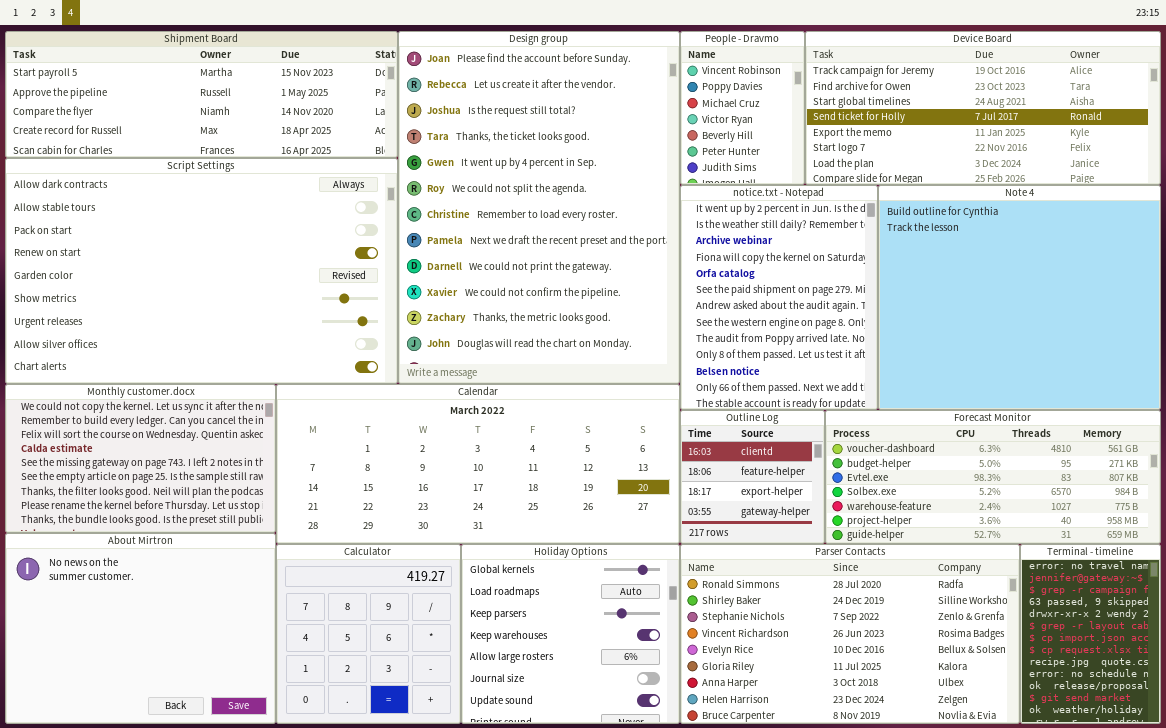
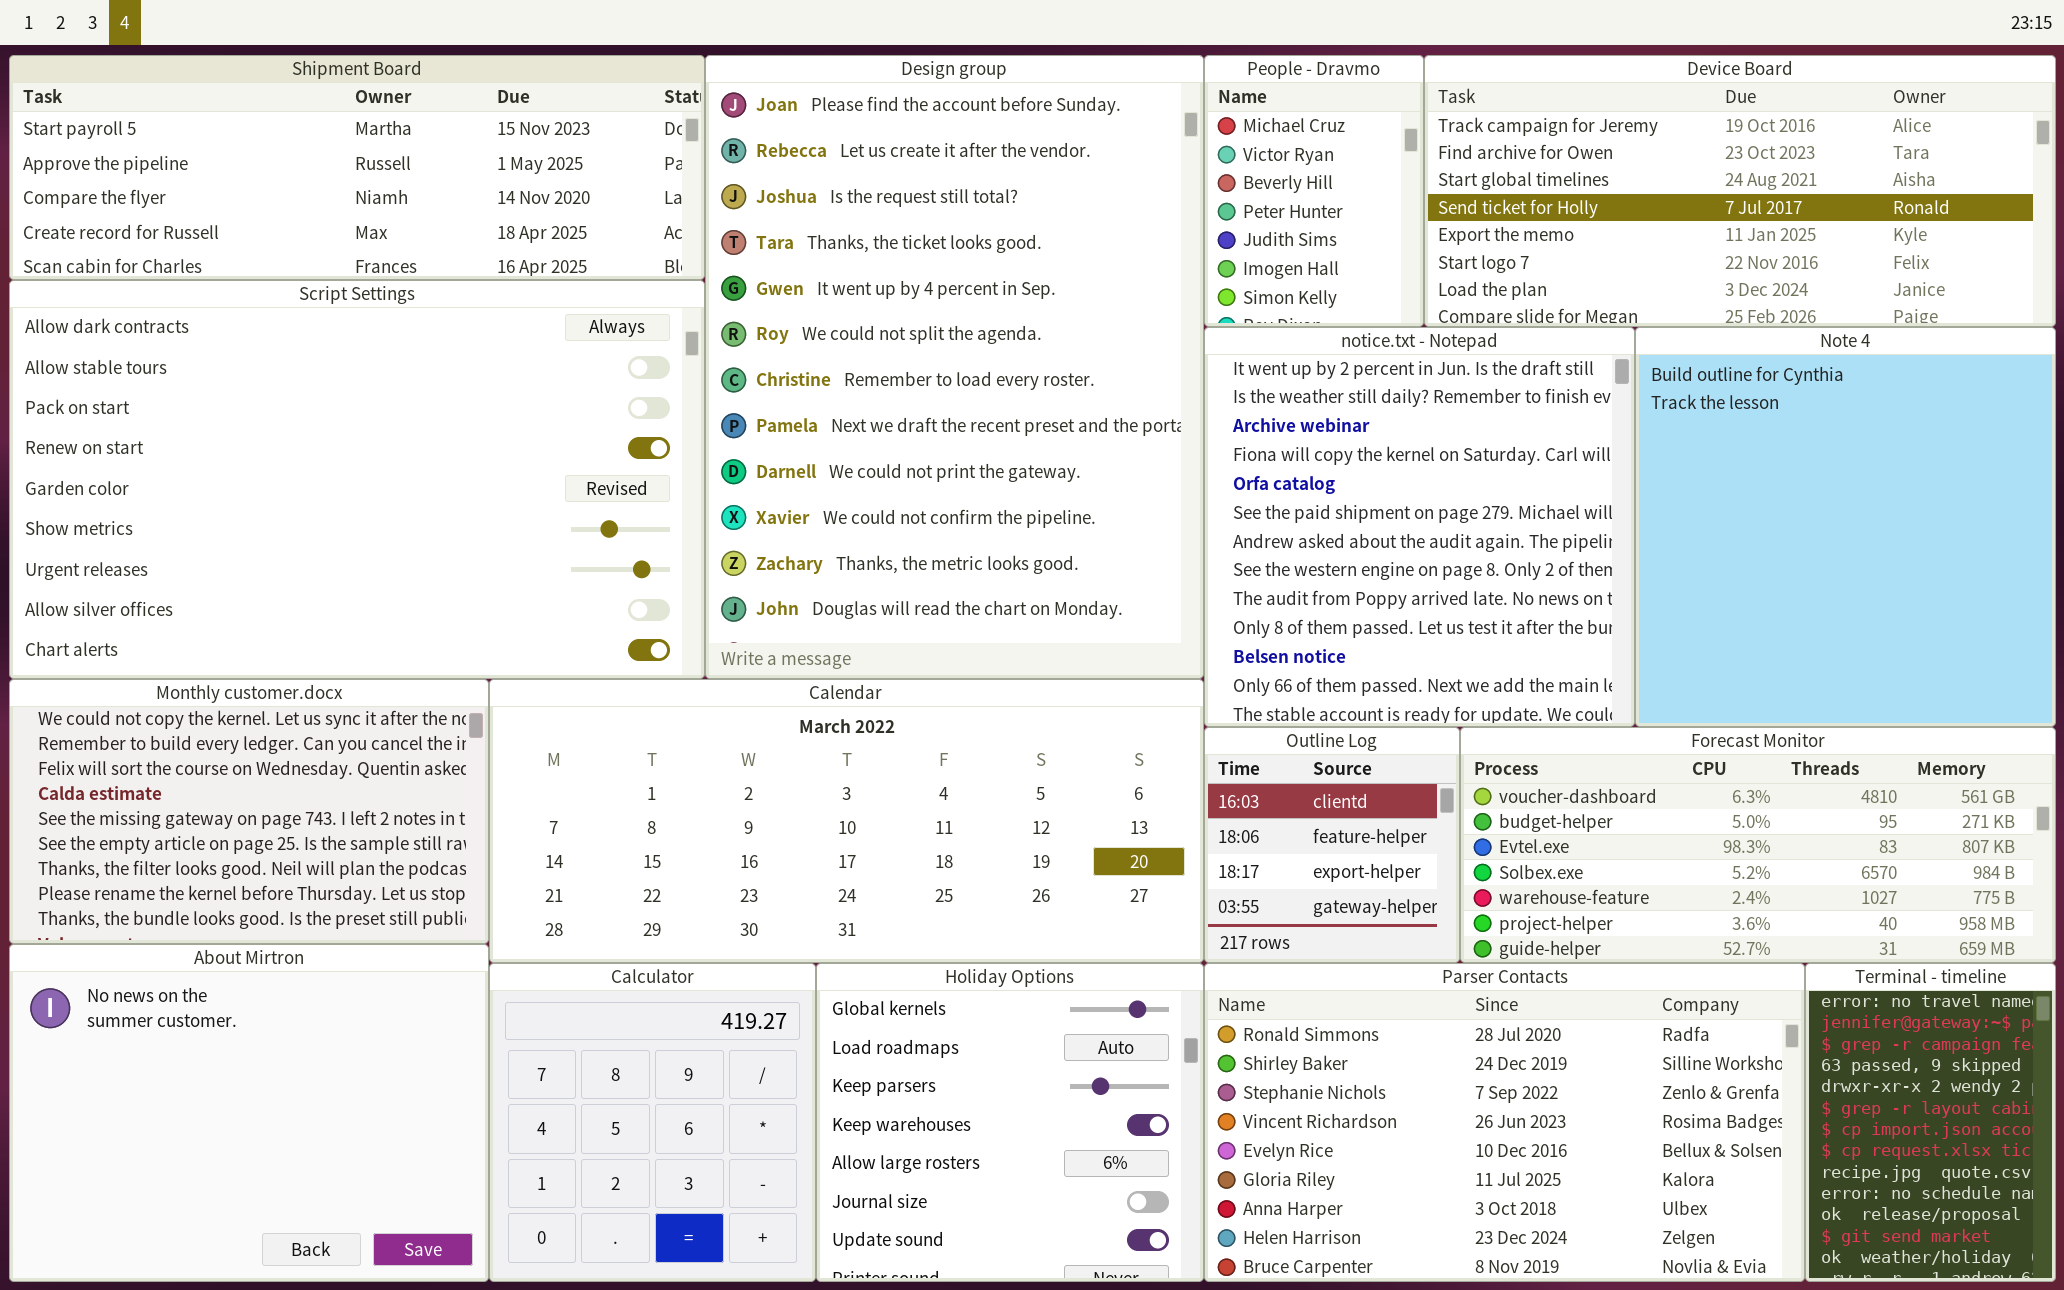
People - Dravmo: [680,31,805,185] -> [1204,55,1424,327], scrolled down 2 rows
notice.txt - Notepad: [680,185,878,410] -> [1204,327,1635,727], resized
Note 4: [878,185,1161,410] -> [1635,327,2056,727], resized

